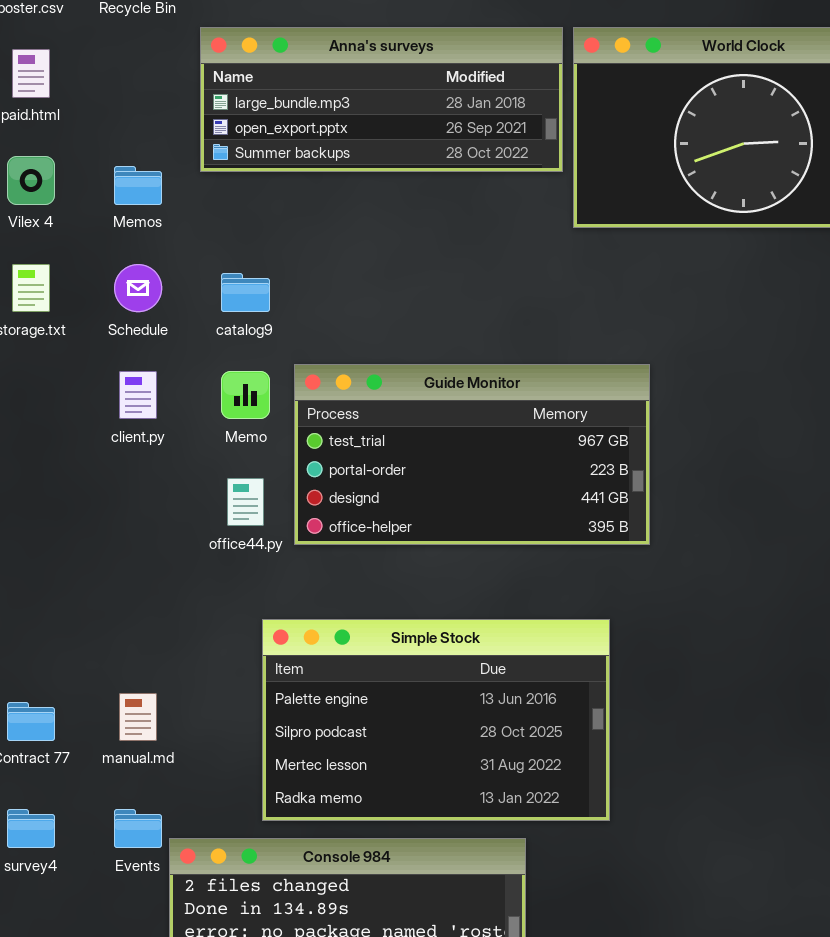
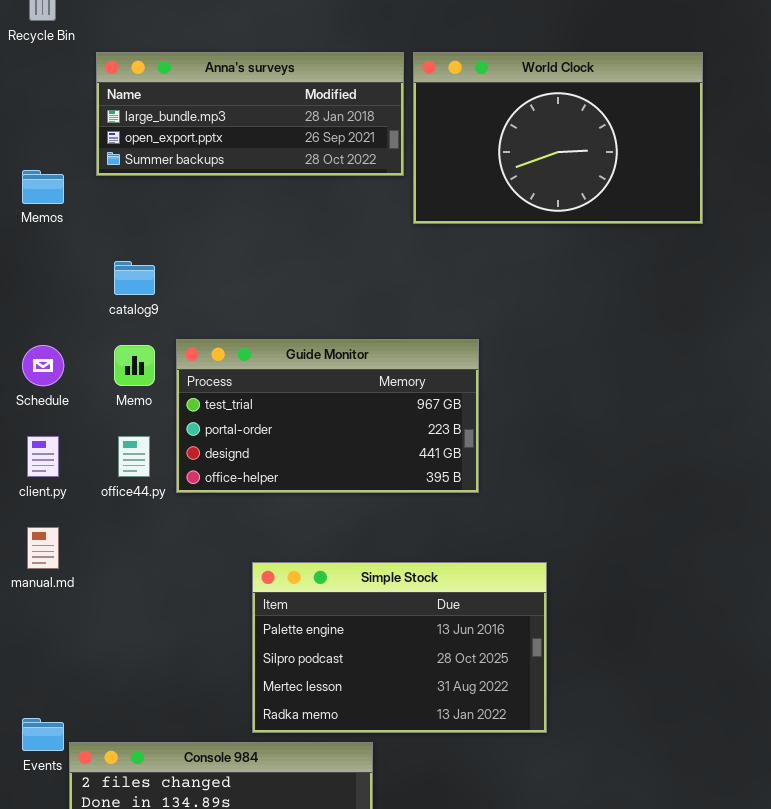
Schedule: [114,264,162,312] -> [22,345,64,386], moved
client.py: [119,371,157,419] -> [27,436,59,477], moved
Simple Stock: [262,619,610,821] -> [252,562,547,733], moved
manual.md: [119,693,157,741] -> [27,527,59,569], moved

